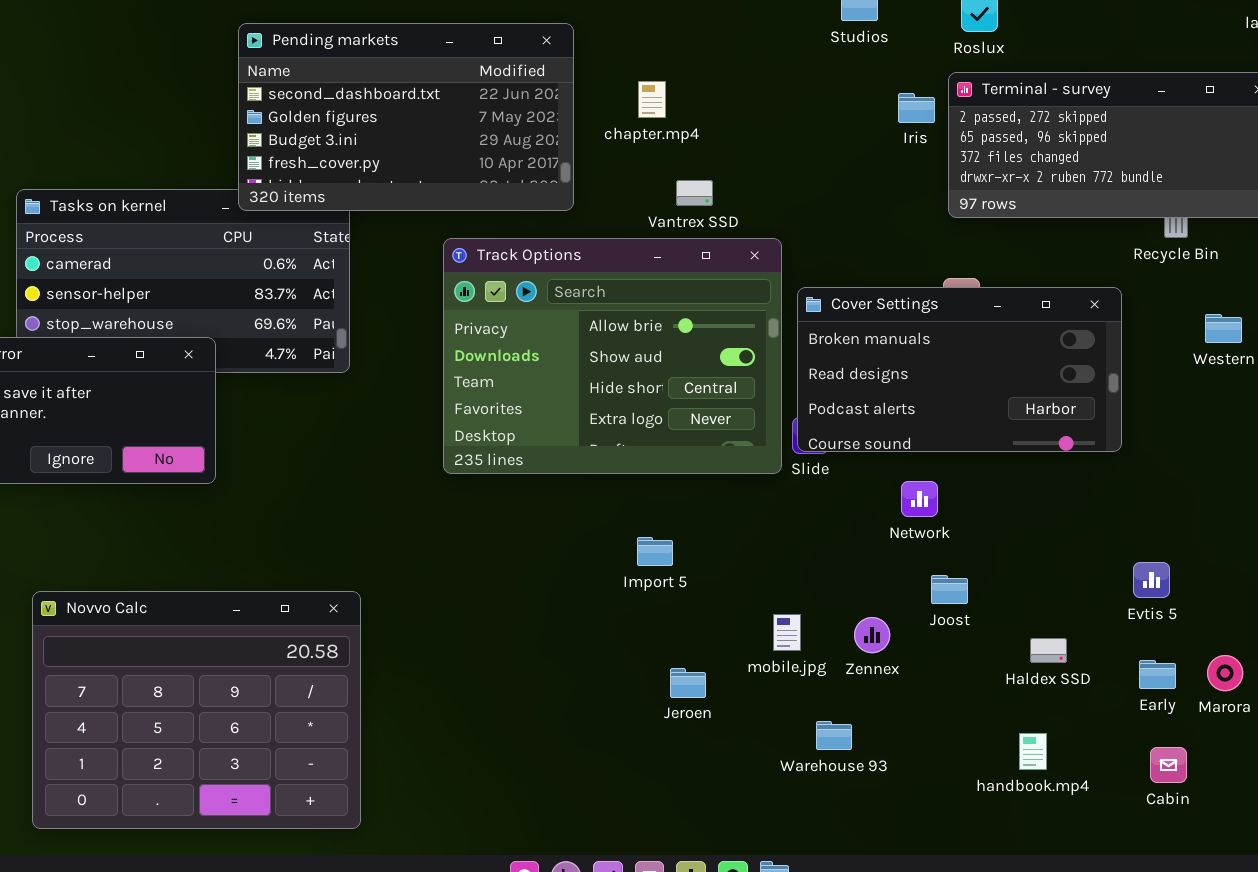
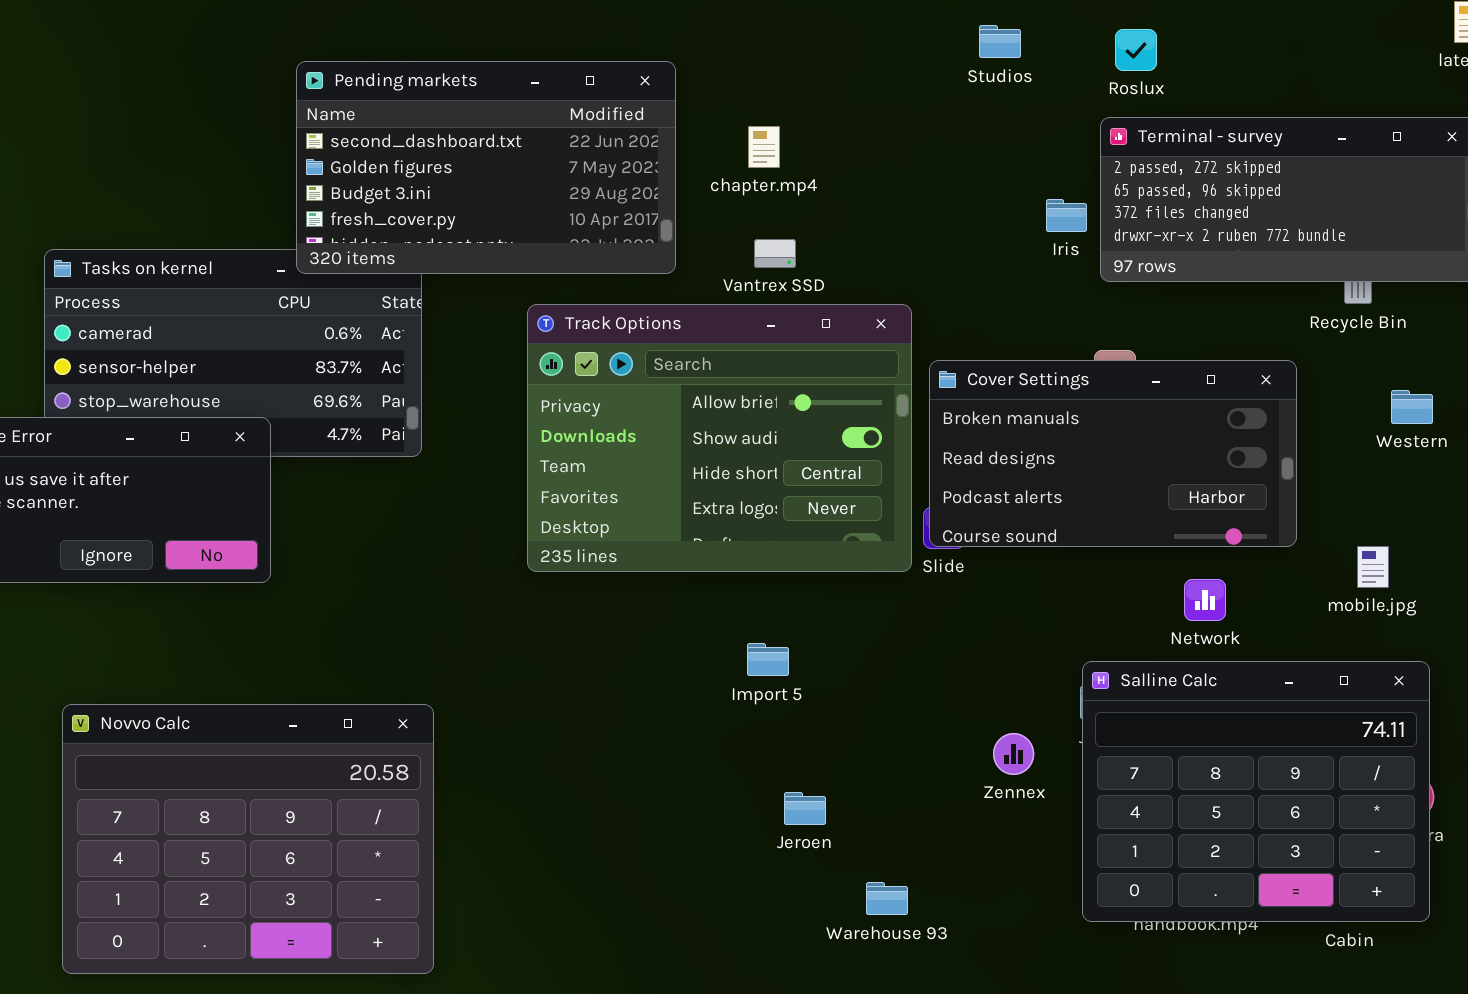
Iris: [898,93,935,123] -> [1046,199,1087,232], moved
Vantrex SSD: [676,180,713,206] -> [754,239,796,268], moved
Network: [901,481,938,517] -> [1184,579,1226,621], moved
Salline Calc: none -> [1082,661,1430,922], opened
mobile.jpg: [773,614,801,651] -> [1357,546,1389,588], moved
Warehouse 93: [816,721,852,750] -> [866,882,908,915], moved

